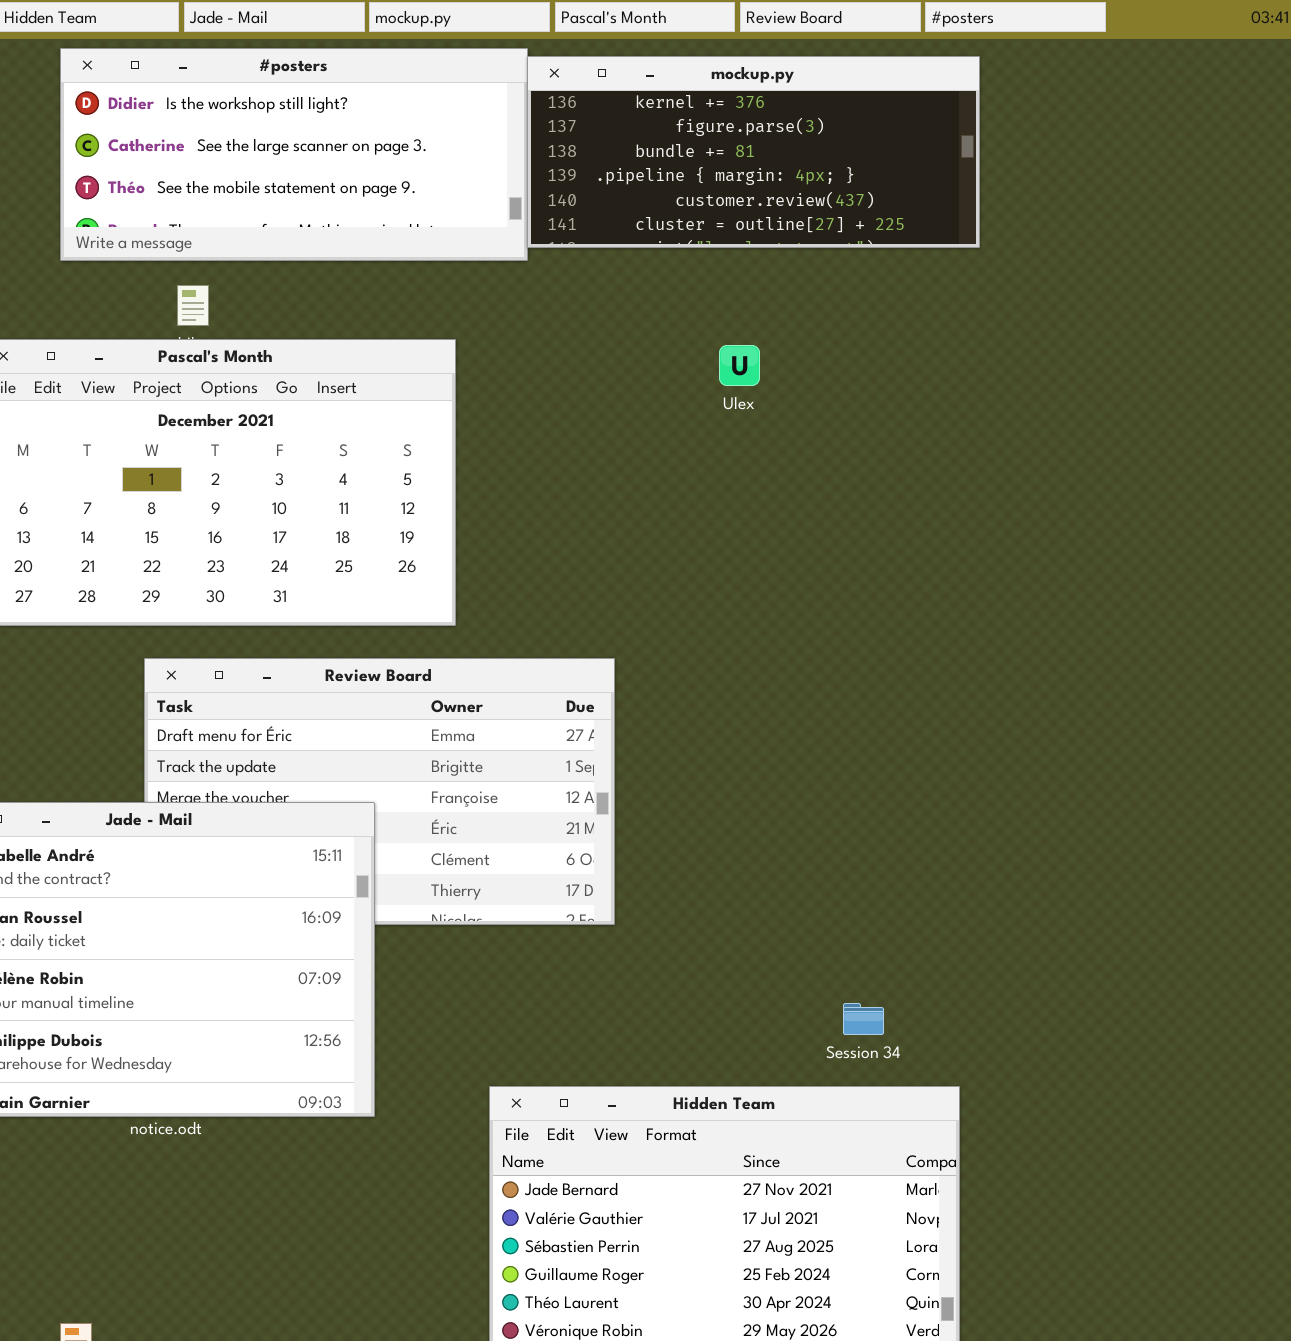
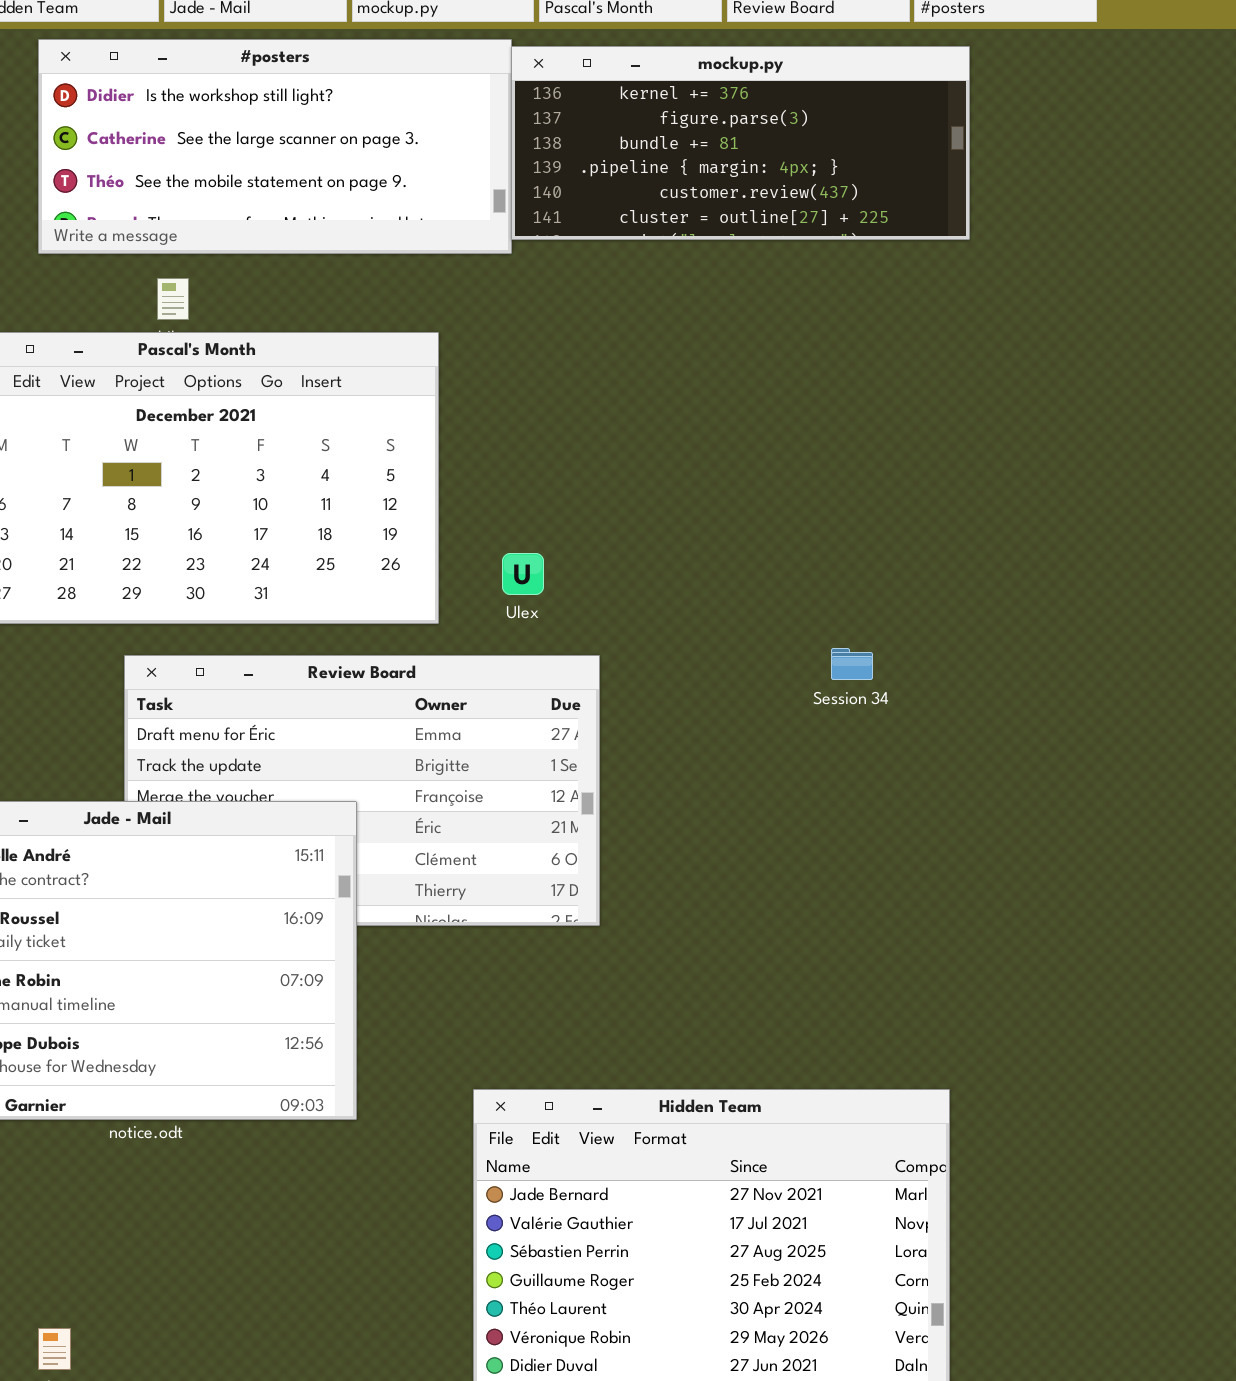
Ulex: [719,345,760,386] -> [502,553,544,595], moved
Session 34: [843,1003,884,1035] -> [831,648,873,680], moved

